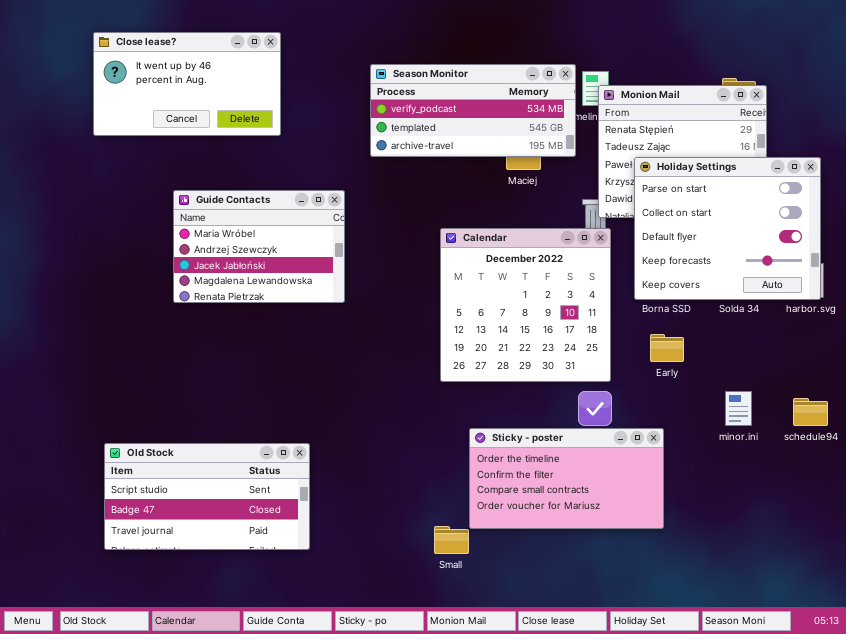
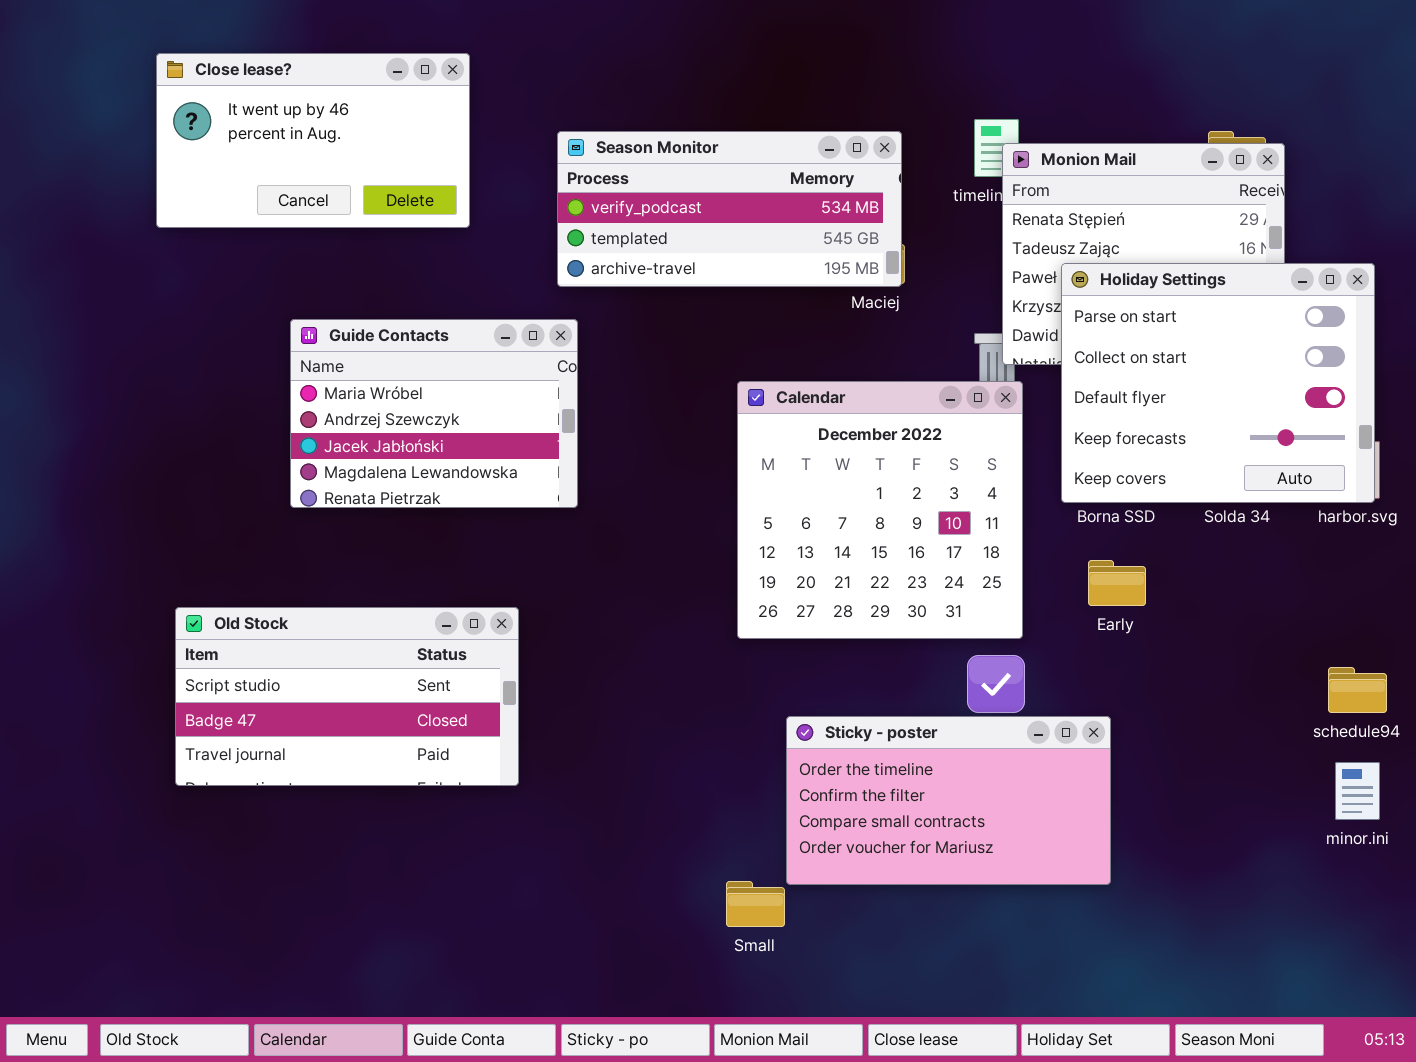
Season Monitor: [370,64,576,157] -> [557,131,902,287], moved
minor.ini: [725,391,752,426] -> [1335,762,1380,820], moved
Old Stock: [104,443,310,550] -> [175,607,519,786], moved

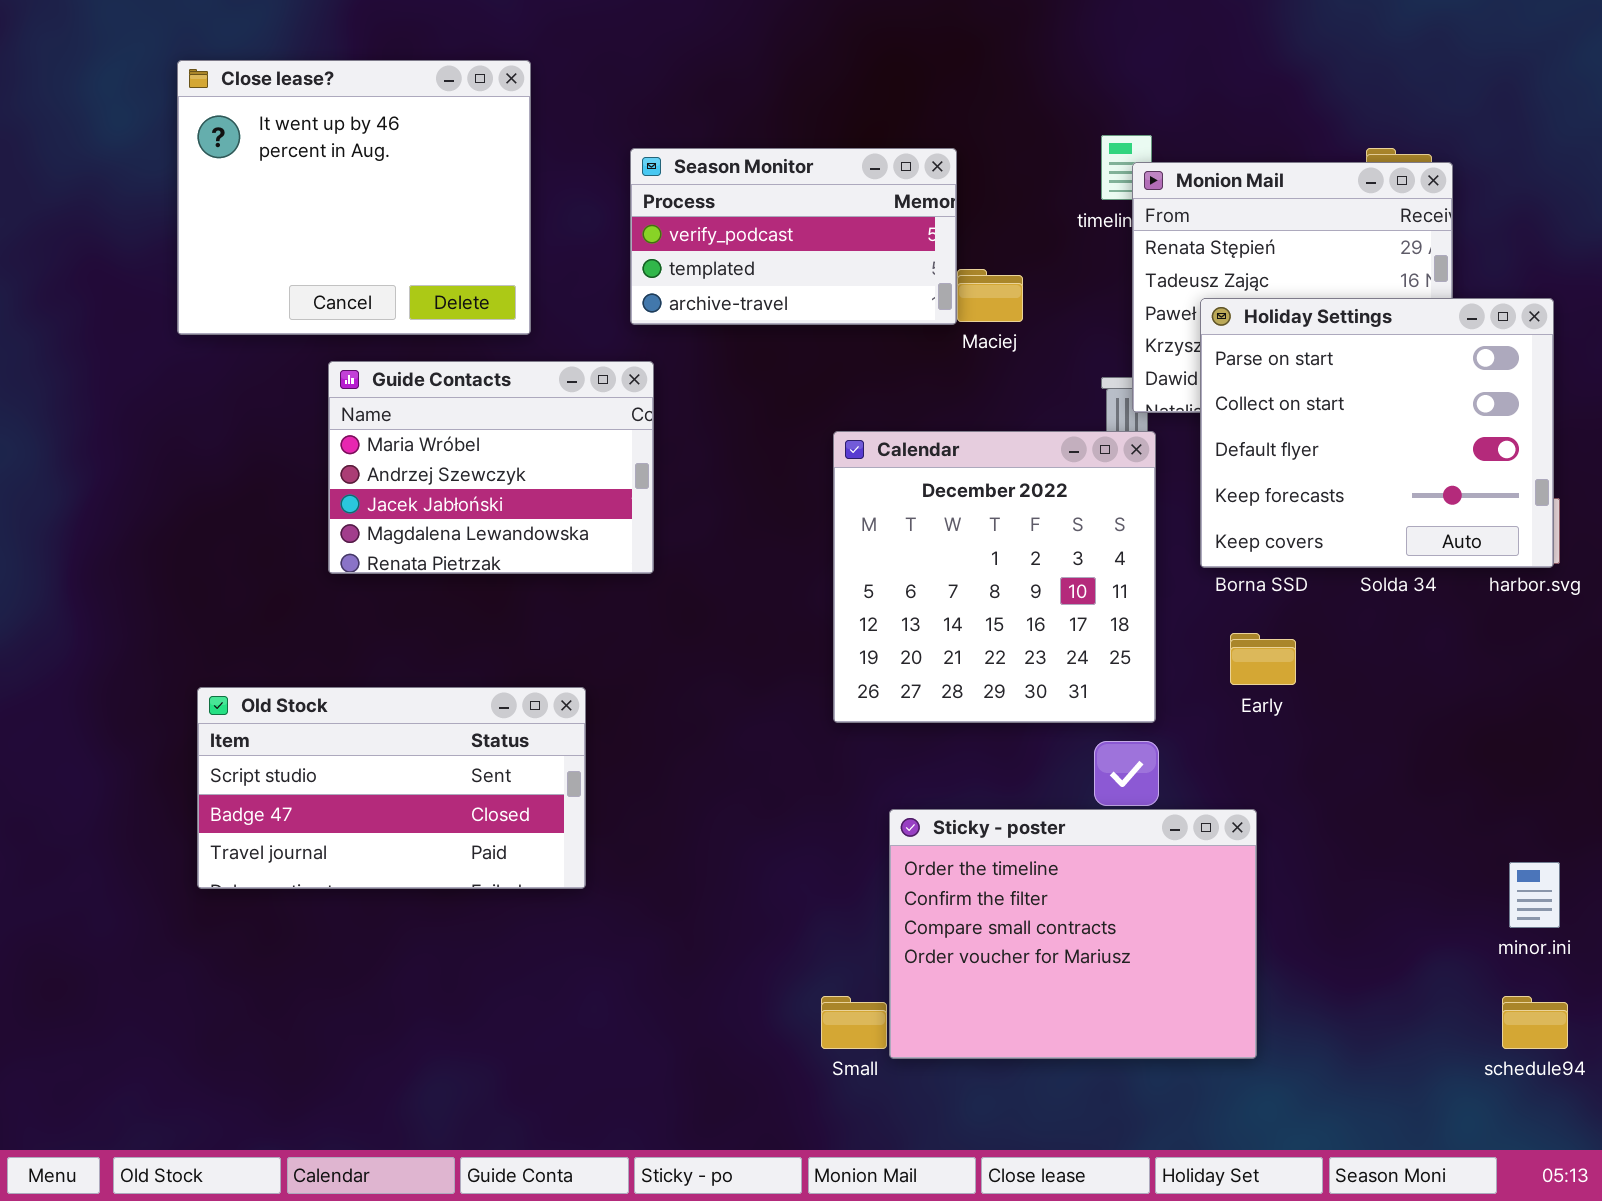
Close lease?: [156,53,470,228] -> [177,60,531,335], resized
Season Monitor: [557,131,902,287] -> [630,148,957,325], resized
schedule94: [1328,667,1387,713] -> [1502,996,1568,1049], moved
Sticky - poster: [786,716,1111,885] -> [889,809,1257,1059], resized

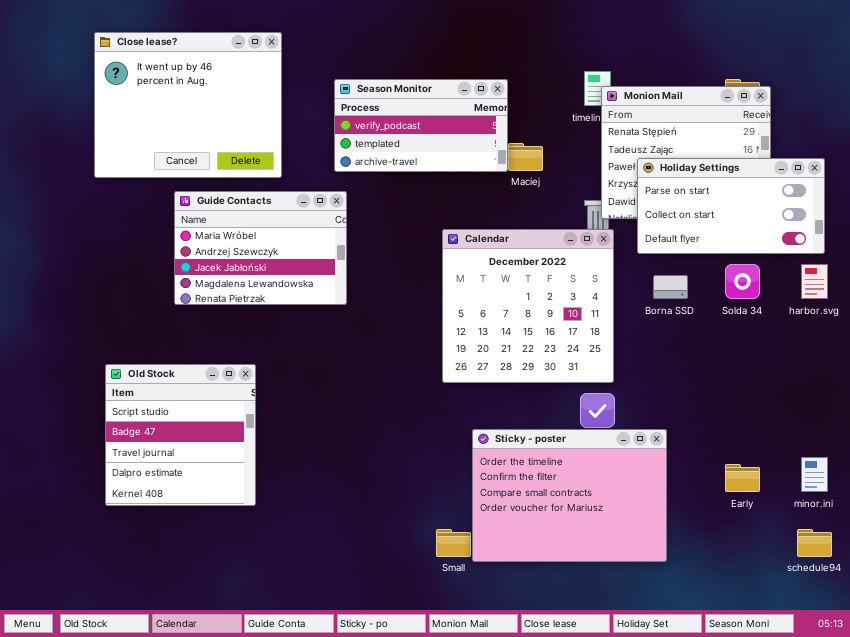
Holiday Settings: [1200,298,1554,568] -> [637,158,825,254], resized
Early: [1230,633,1296,685] -> [725,464,760,492], moved
Old Stock: [197,687,586,889] -> [105,364,256,506], resized

